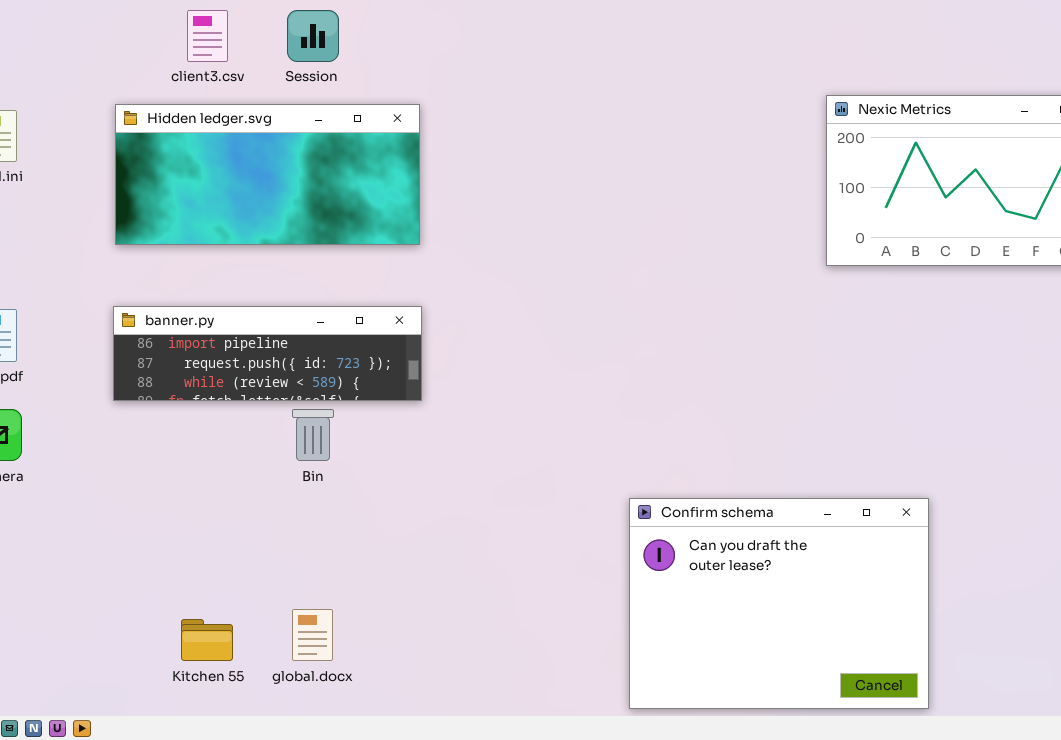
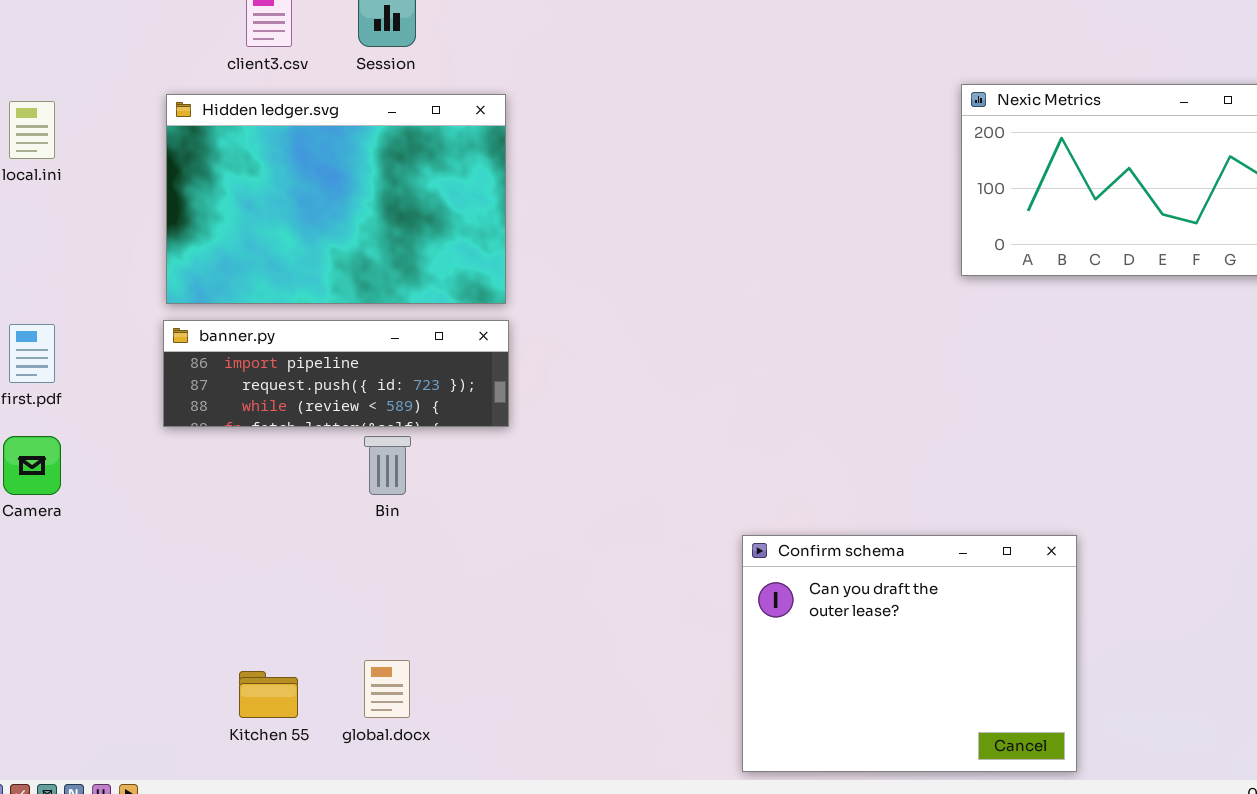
Hidden ledger.svg: [115,104,420,245] -> [166,94,506,304], resized

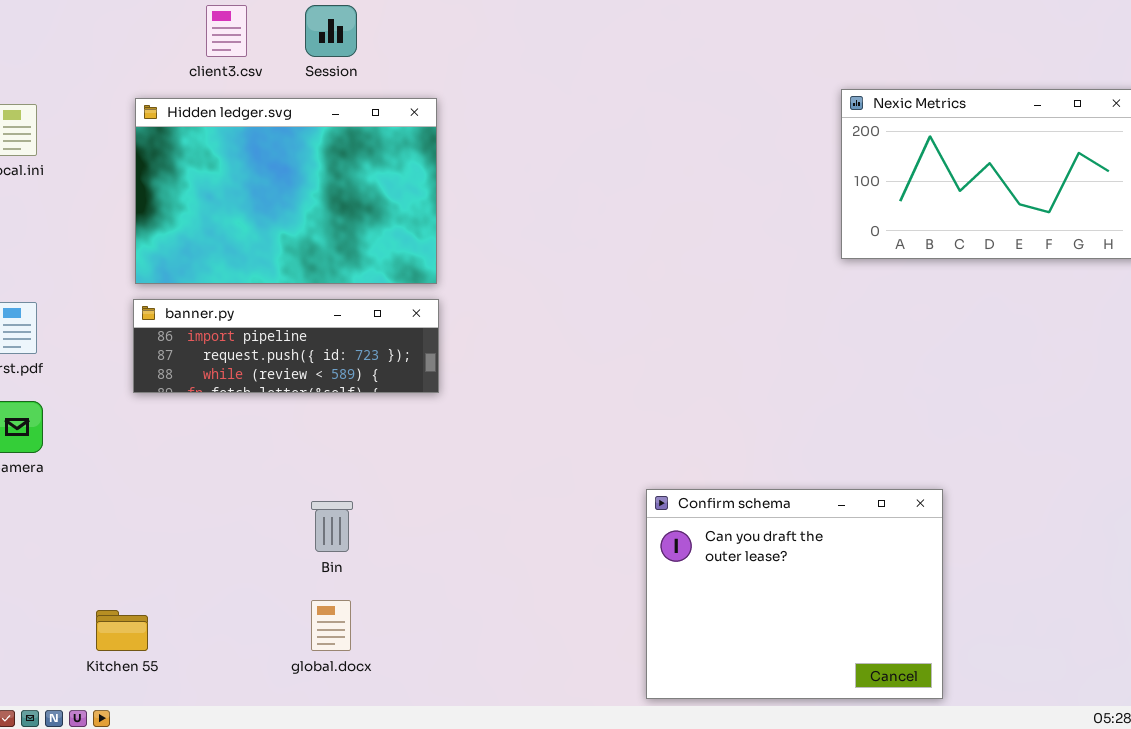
Bin: [364,436,411,495] -> [311,501,353,552], moved
Kitchen 55: [239,671,298,718] -> [96,610,148,651], moved

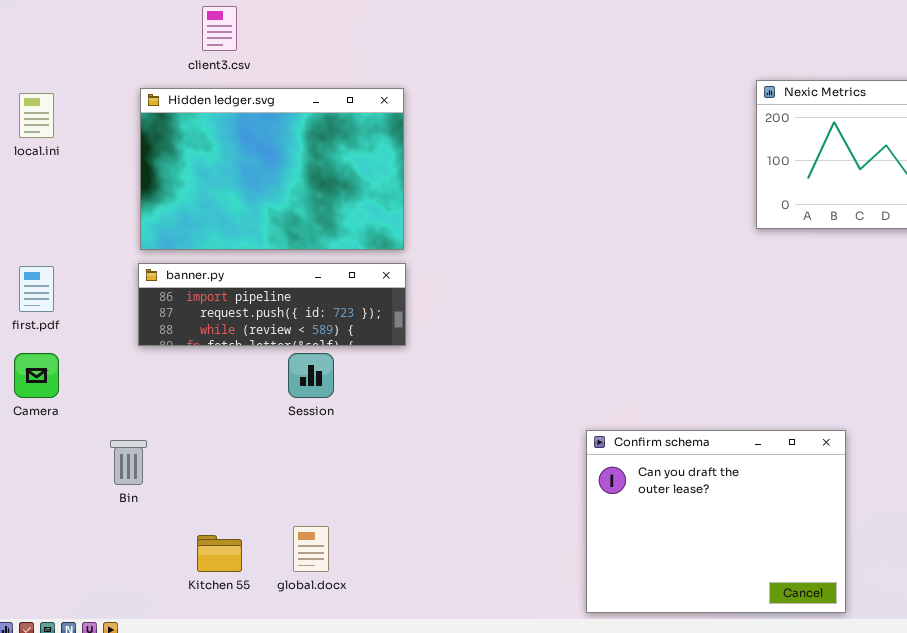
Session: [305,5,357,57] -> [288,353,334,398], moved
Bin: [311,501,353,552] -> [110,440,147,485], moved
Kitchen 55: [96,610,148,651] -> [197,535,242,572], moved

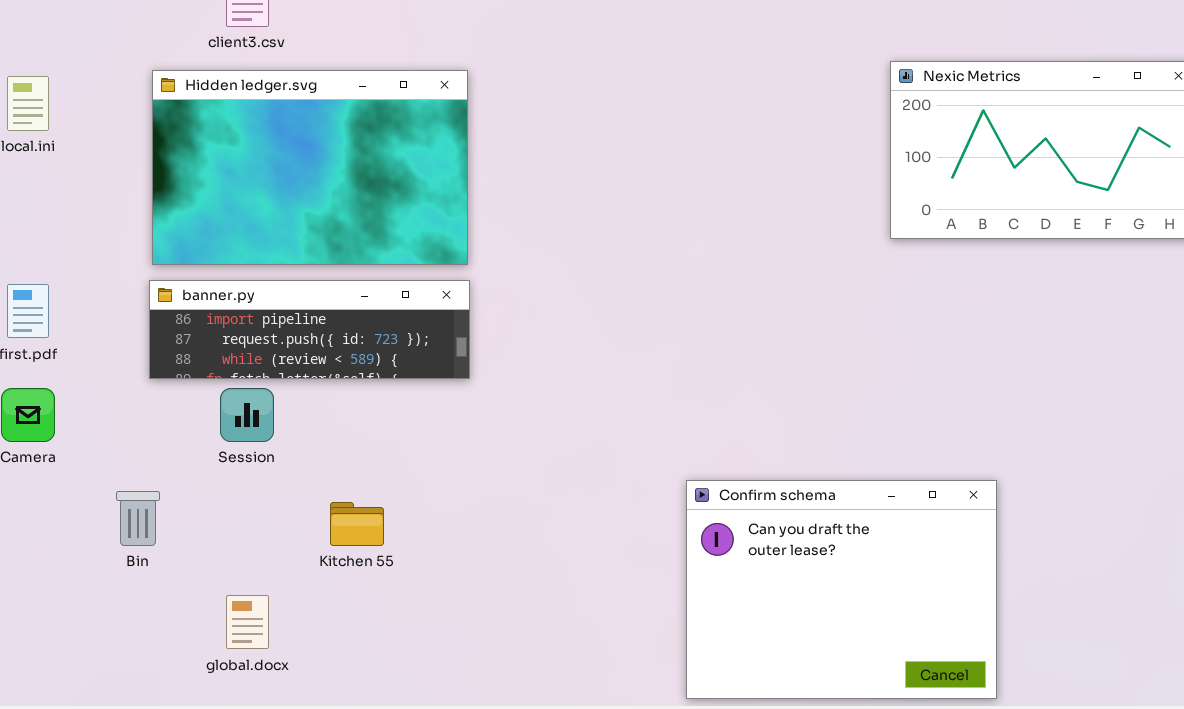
Session: [288,353,334,398] -> [220,388,274,442], moved
global.docx: [293,526,329,572] -> [226,595,269,649], moved
Kitchen 55: [197,535,242,572] -> [330,502,384,546], moved

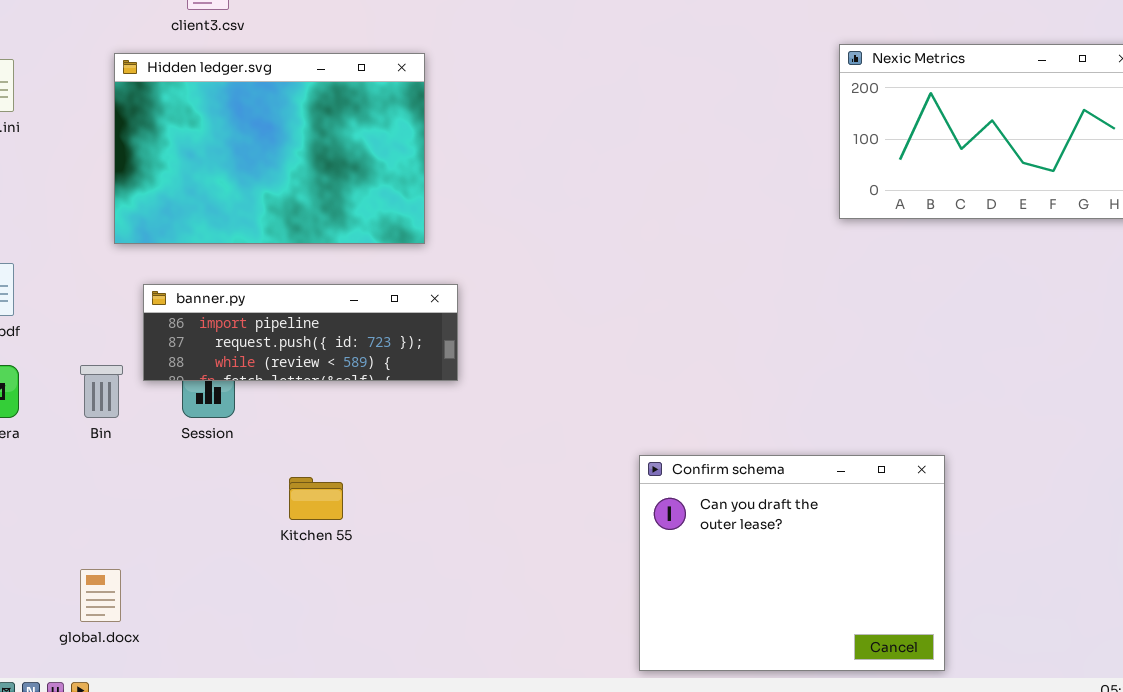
banner.py: [149,280,470,379] -> [143,284,458,381], moved
Bin: [116,491,160,546] -> [80,365,123,418], moved
global.docx: [226,595,269,649] -> [80,569,121,622], moved

